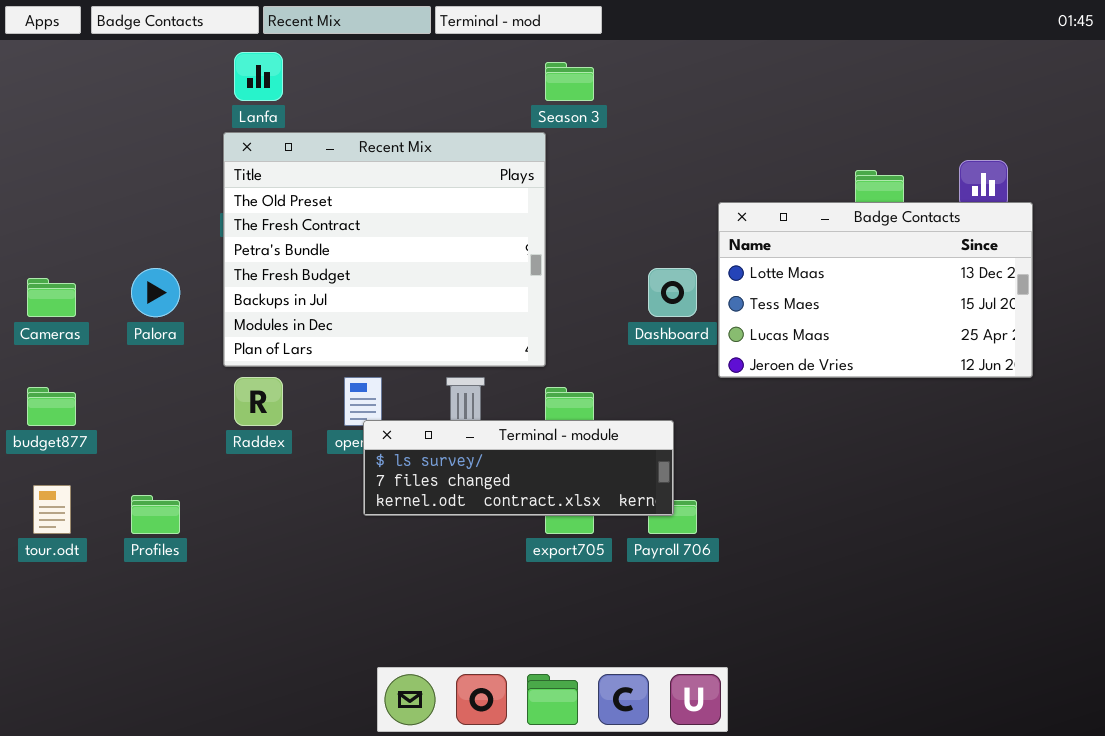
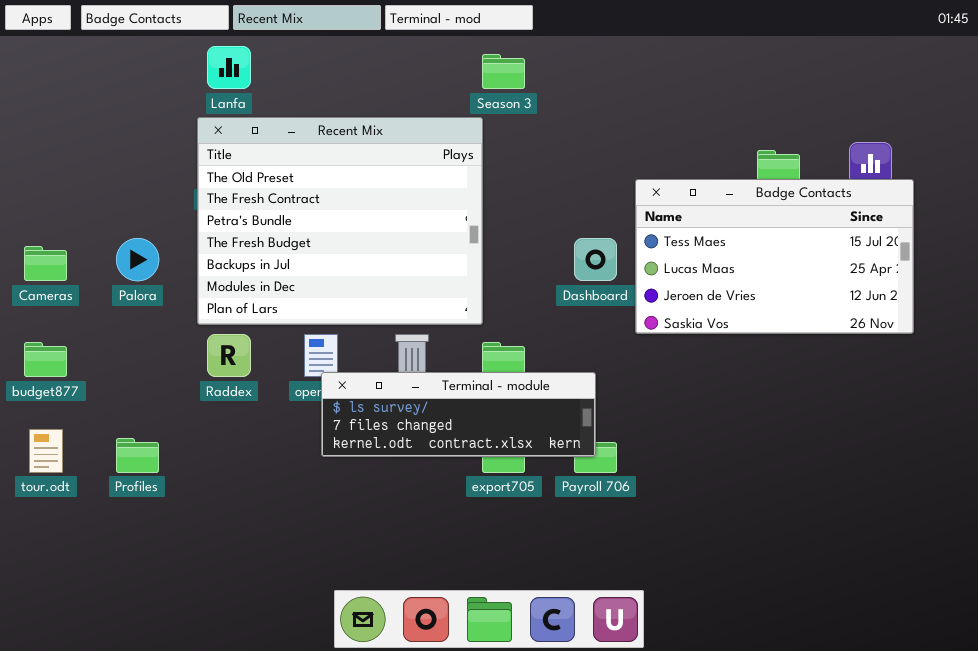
Badge Contacts: [718,202,1033,378] -> [635,179,914,334], scrolled down 1 row

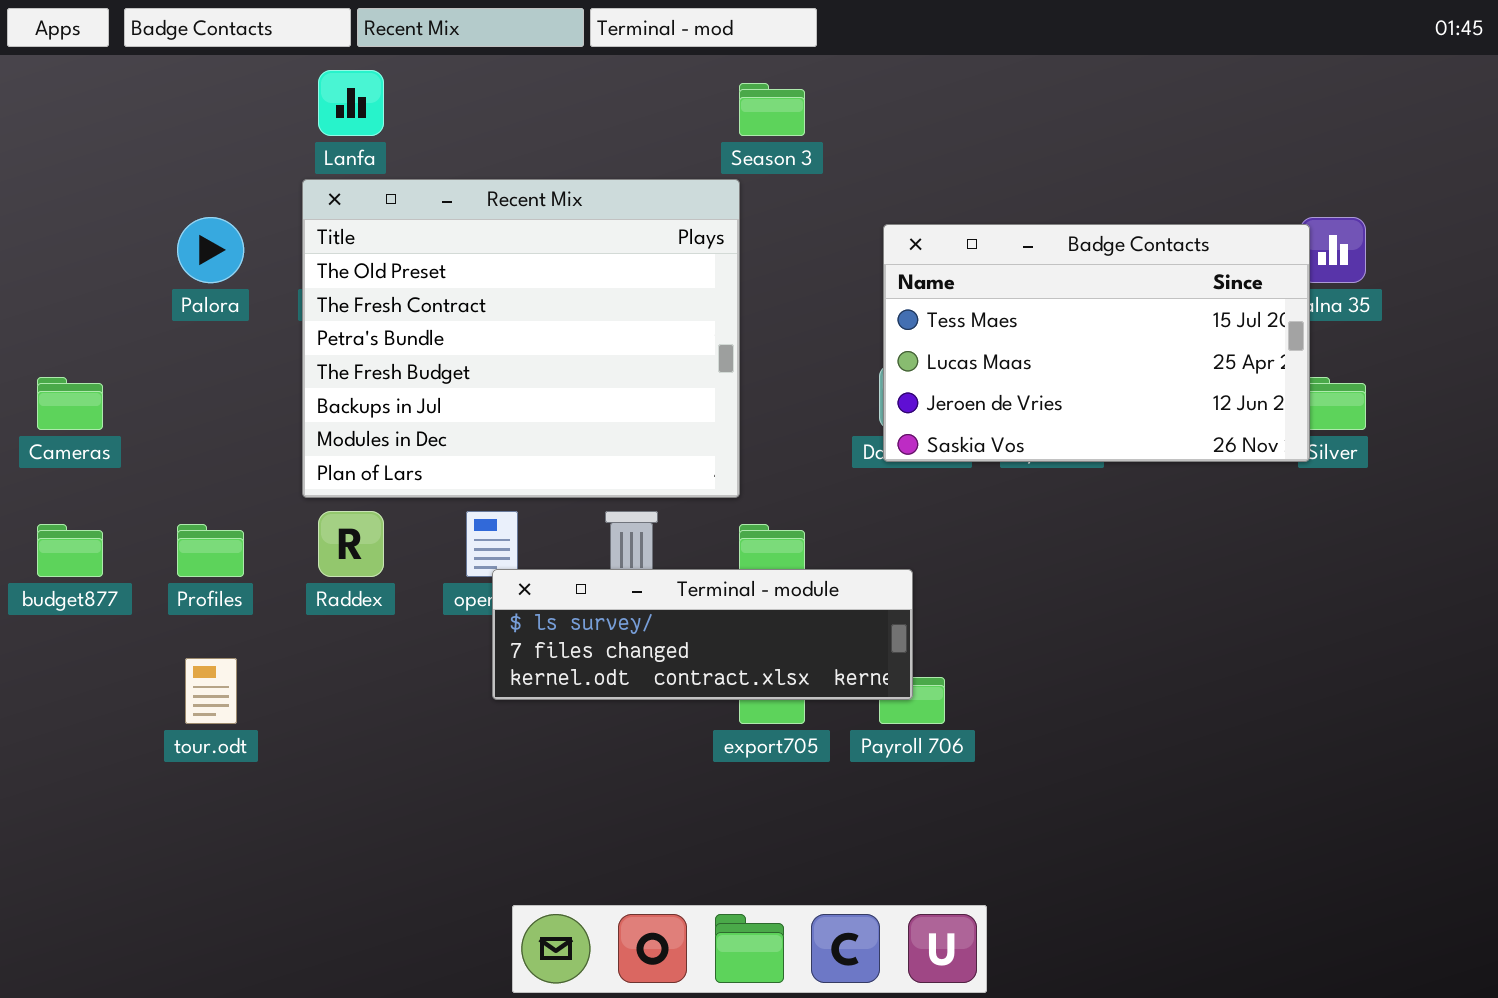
Badge Contacts: [635,179,914,334] -> [883,224,1310,462], moved
Palora: [116,238,159,281] -> [177,217,244,283], moved
tour.odt: [29,429,63,473] -> [185,658,237,724], moved
Profiles: [116,438,159,473] -> [177,524,244,577], moved

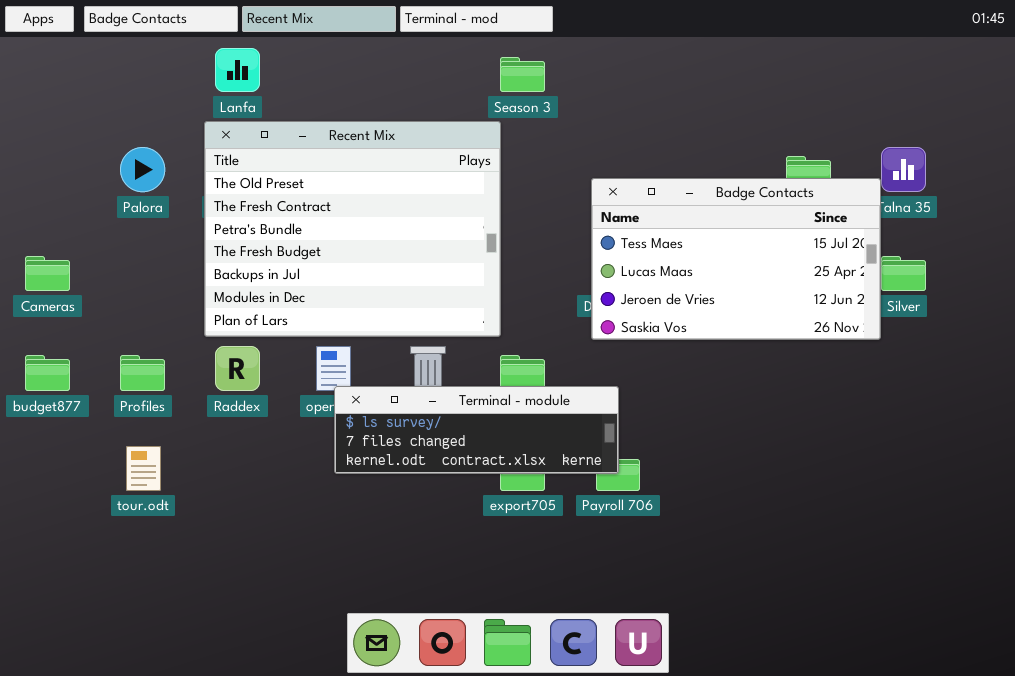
Badge Contacts: [883,224,1310,462] -> [591,178,881,340], moved

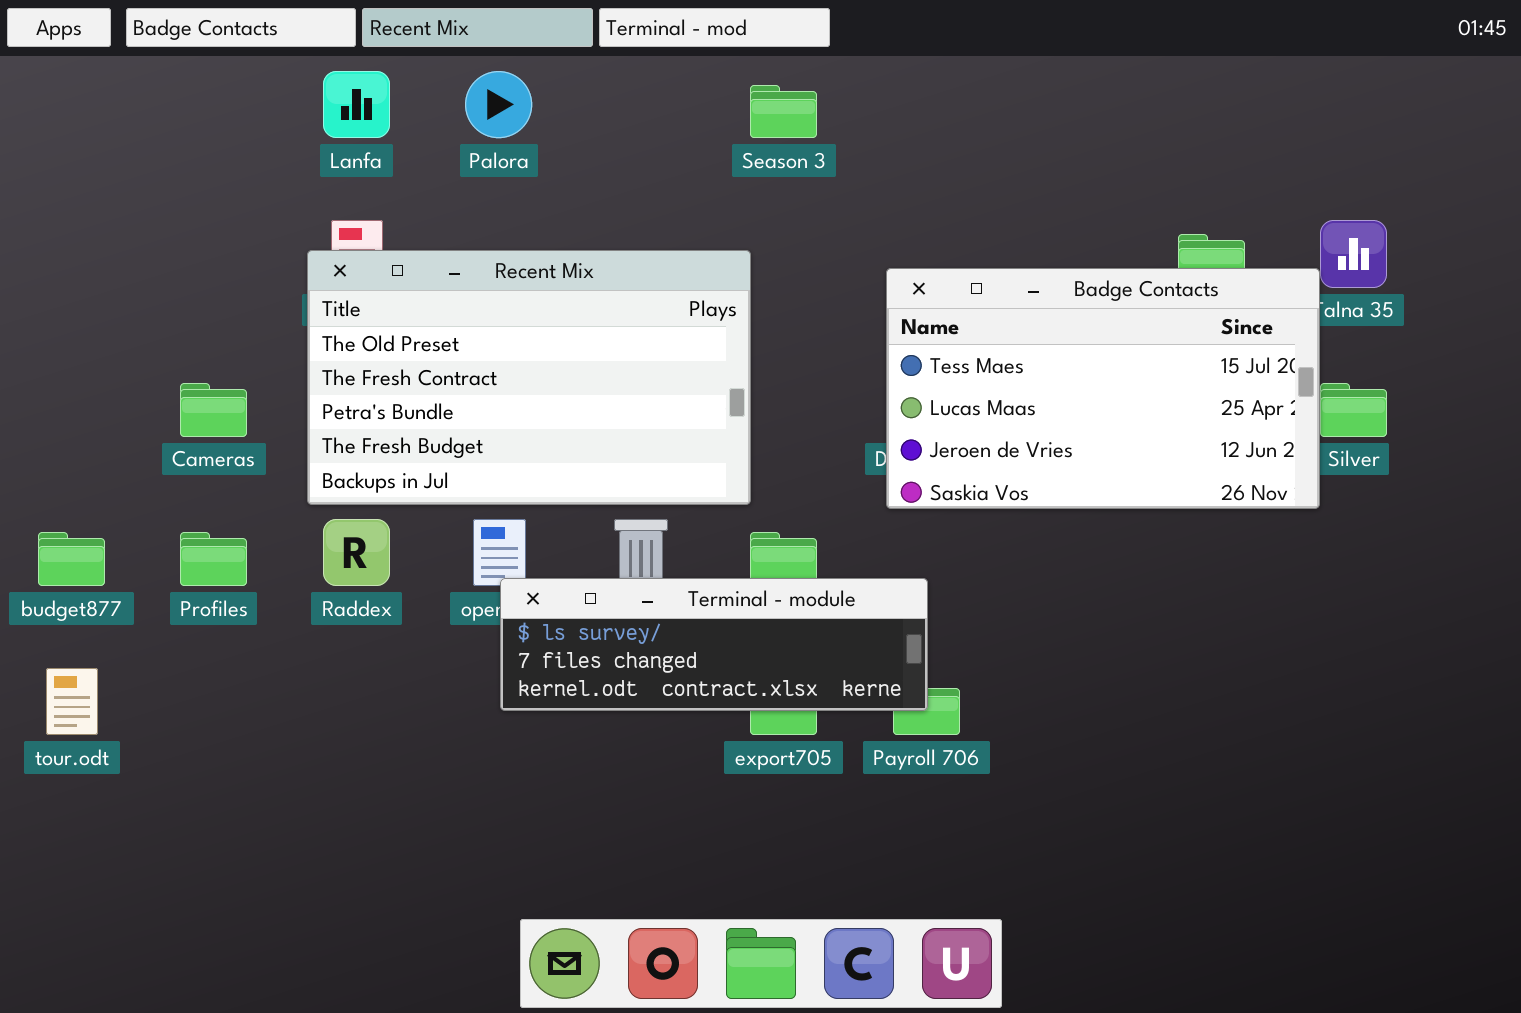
Recent Mix: [204,121,501,337] -> [307,250,751,505], resized
Palora: [120,147,165,192] -> [465,71,532,138], moved
Cameras: [25,256,70,291] -> [180,383,247,437], moved
tour.odt: [126,446,161,491] -> [46,668,98,735], moved

